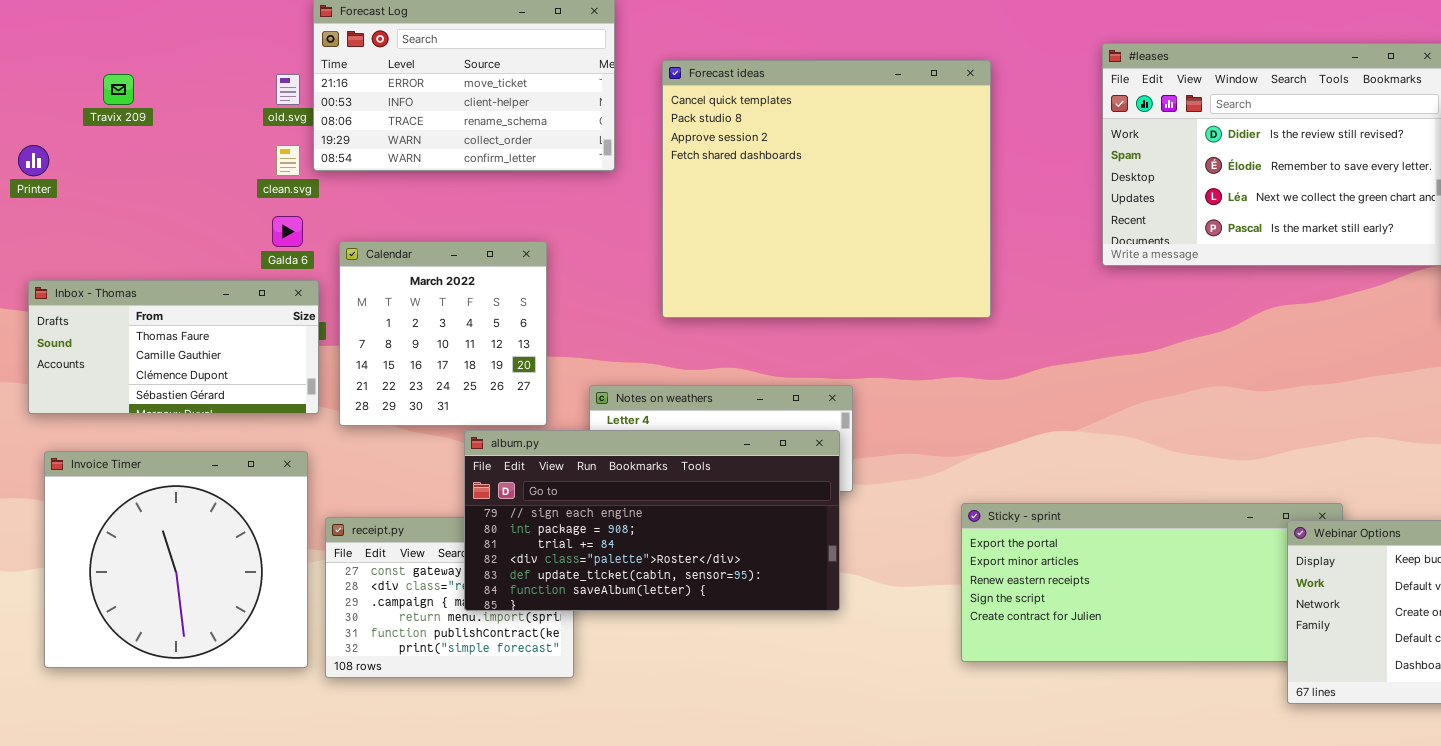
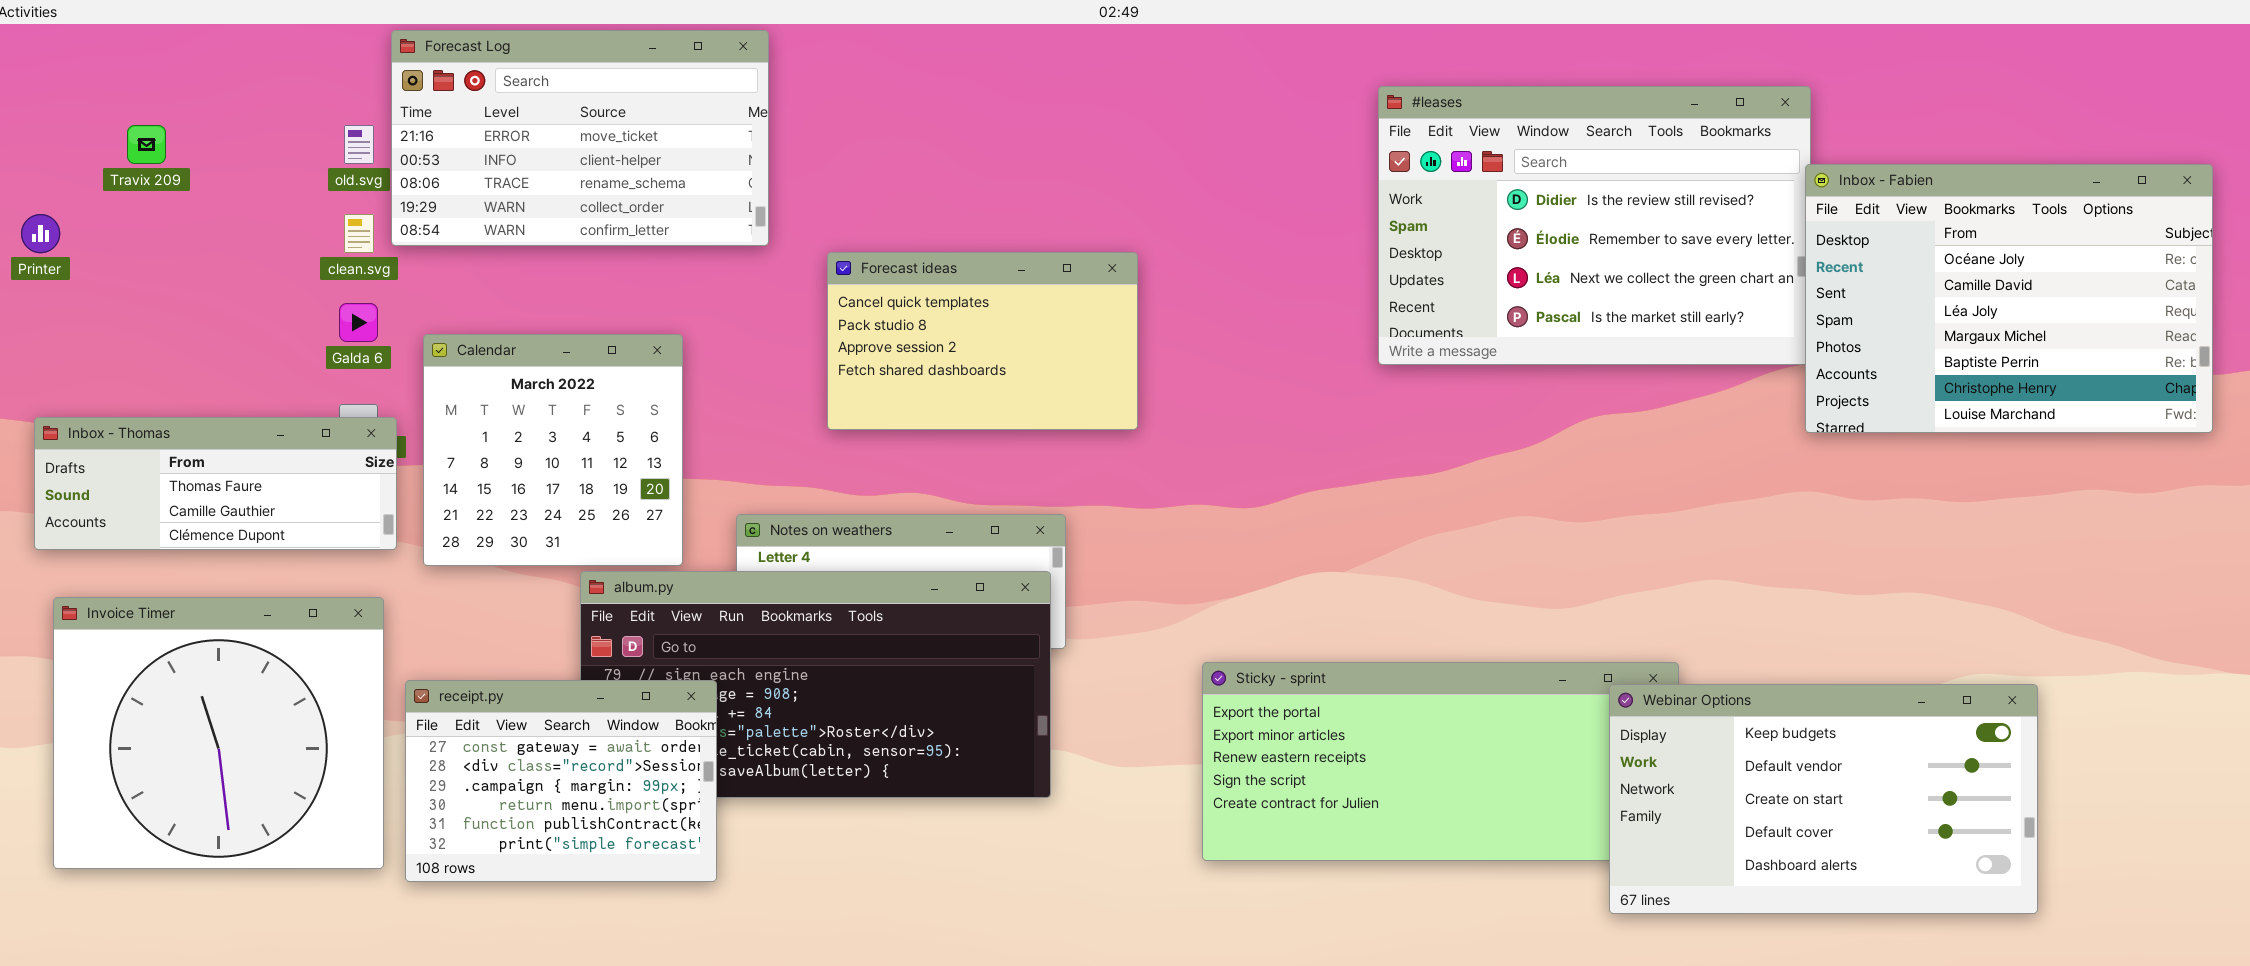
Forecast ideas: [662,60,991,318] -> [827,252,1138,430], resized
Inbox - Thomas: [28,280,319,414] -> [34,417,397,550], resized
receipt.py: [325,517,574,678] -> [405,680,717,882], raised

